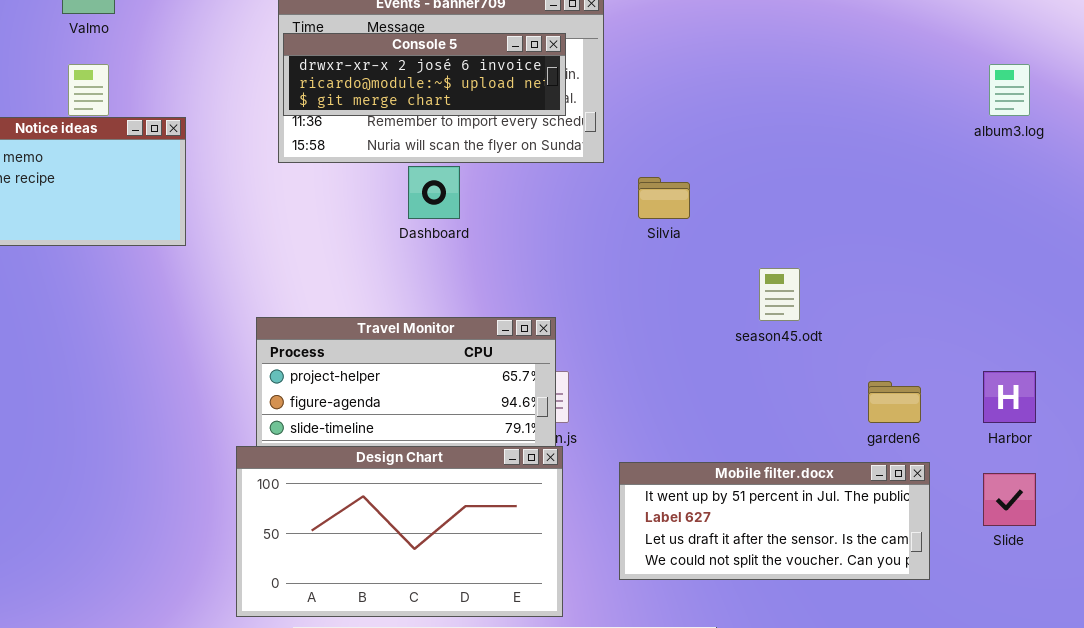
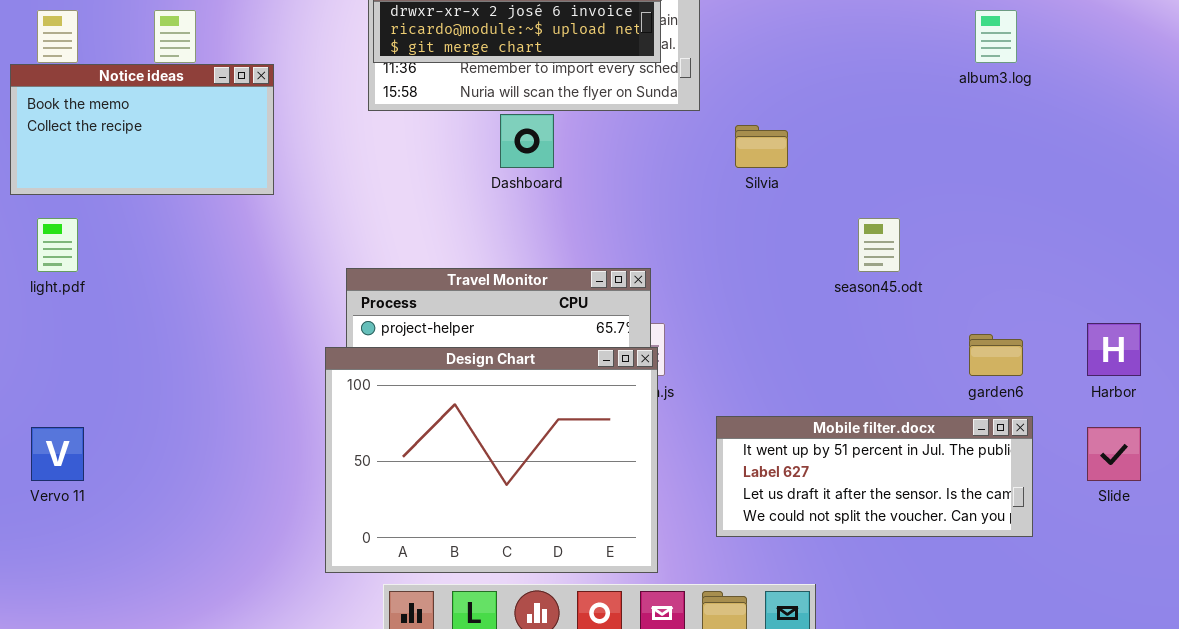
album3.log: [989,64,1030,116] -> [975,10,1017,63], moved
Design Chart: [236,446,563,617] -> [325,347,658,573], resized

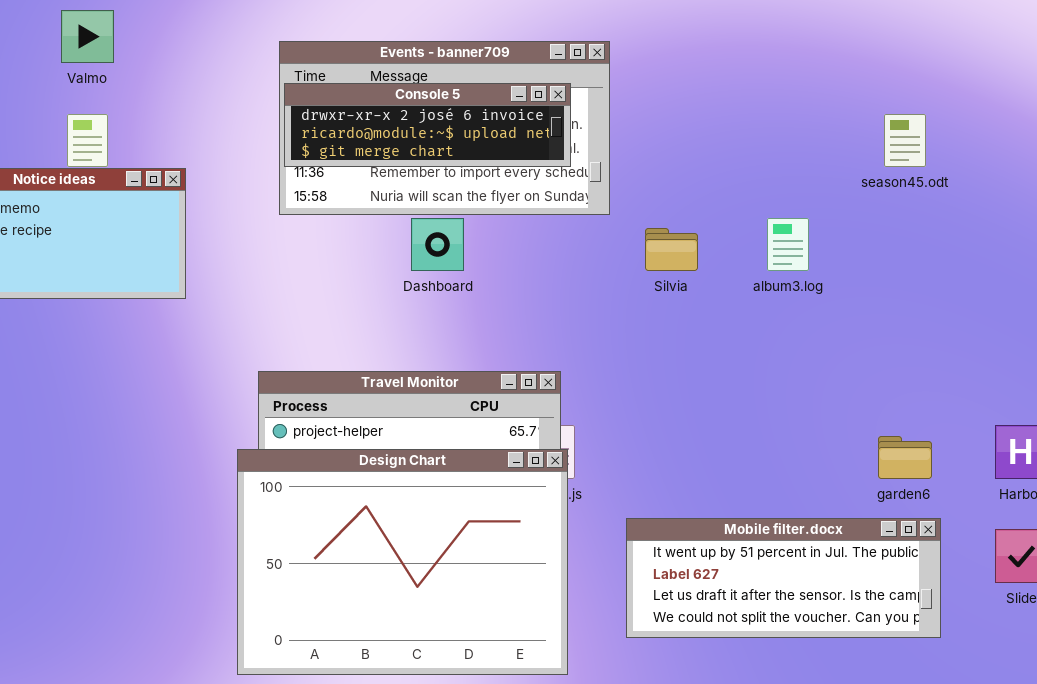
album3.log: [975,10,1017,63] -> [767,218,809,271], moved
season45.odt: [858,218,900,272] -> [884,114,926,167], moved

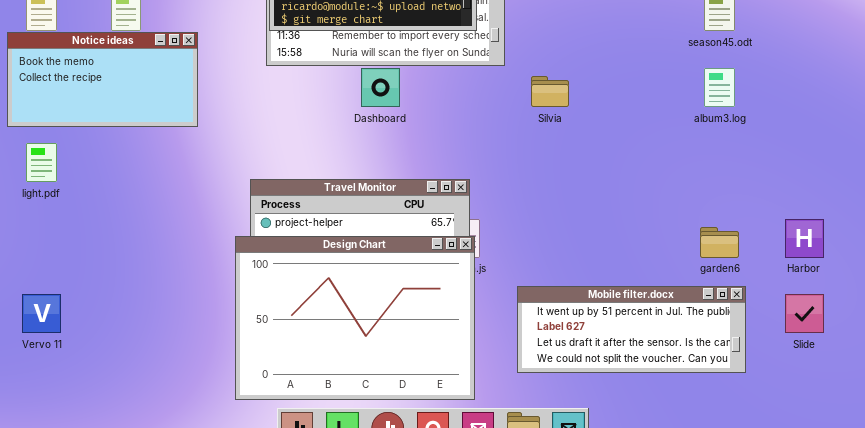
album3.log: [767,218,809,271] -> [704,68,735,107], moved

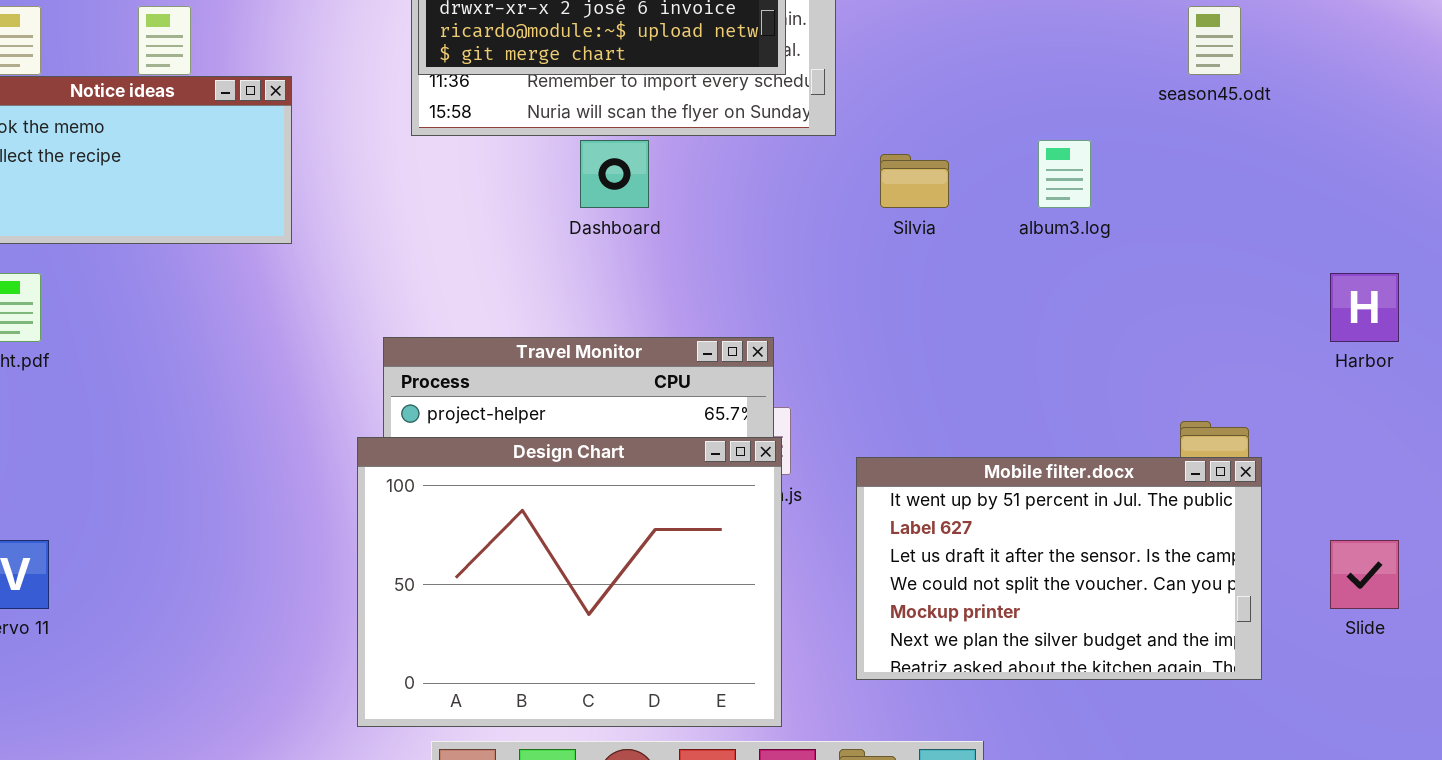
album3.log: [704,68,735,107] -> [1038,140,1091,208], moved
Harbor: [785,219,824,258] -> [1330,273,1399,342], moved
Mobile filter.docx: [517,286,746,373] -> [856,457,1262,680], resized

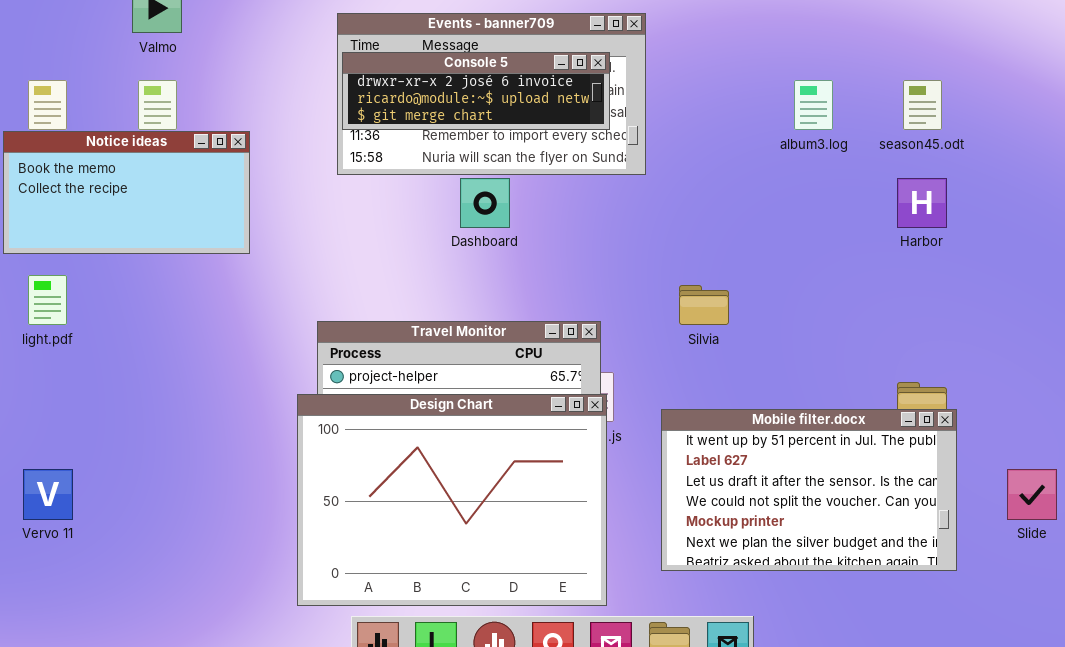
album3.log: [1038,140,1091,208] -> [794,80,833,130], moved
Silvia: [880,154,949,208] -> [679,285,729,325], moved
Harbor: [1330,273,1399,342] -> [897,178,947,228], moved

